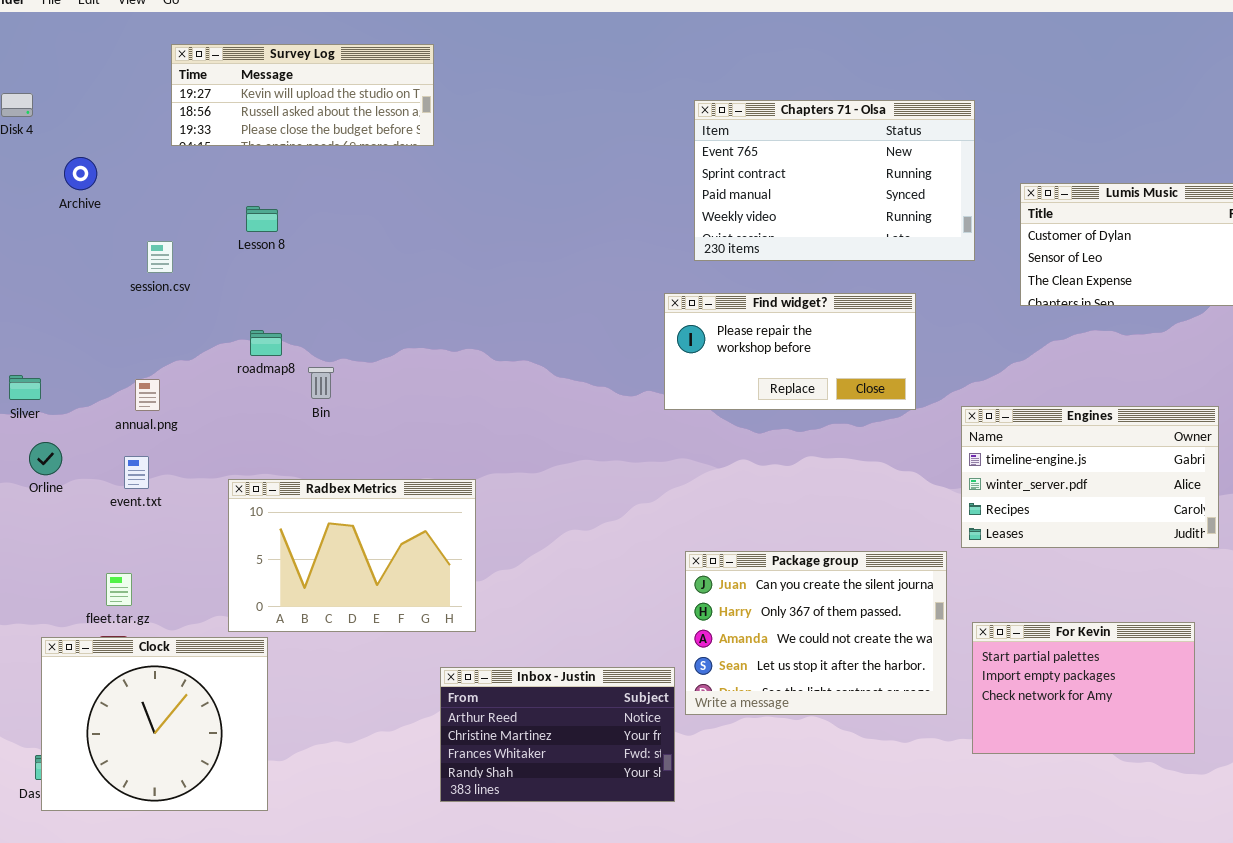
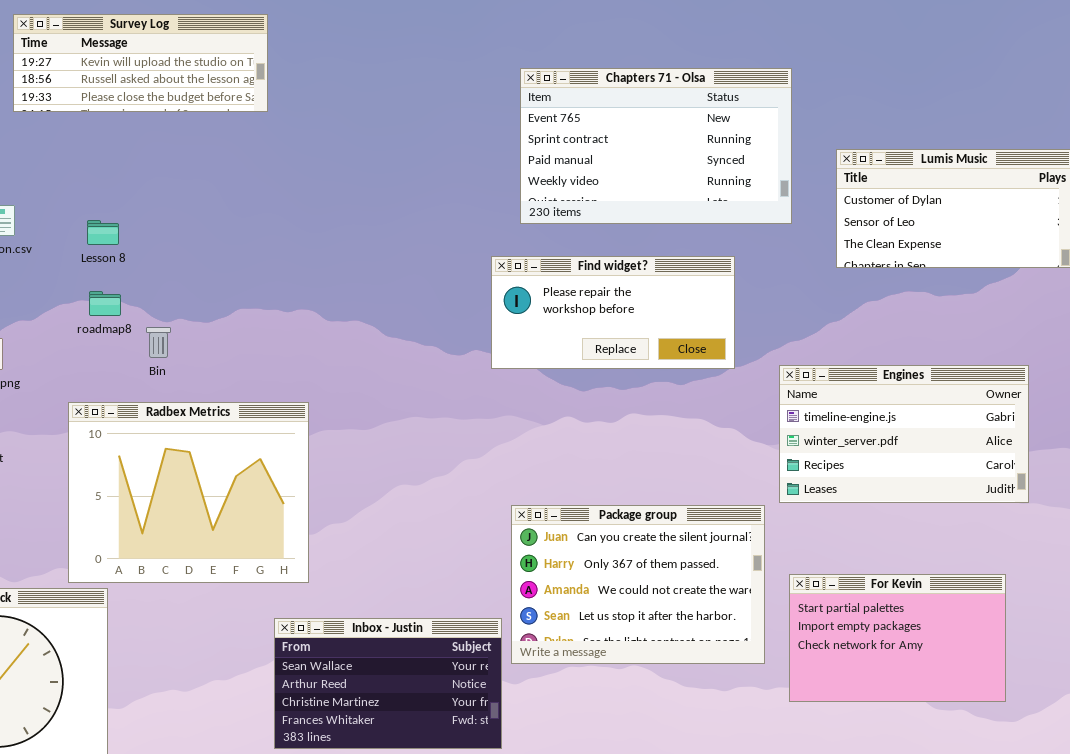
Lesson 8: [246,206,278,232] -> [87,220,119,245], moved
Radbex Metrics: [228,479,476,632] -> [68,402,309,583], resized
Inbox - Justin: [440,667,675,802] -> [274,618,502,749], scrolled up 1 row

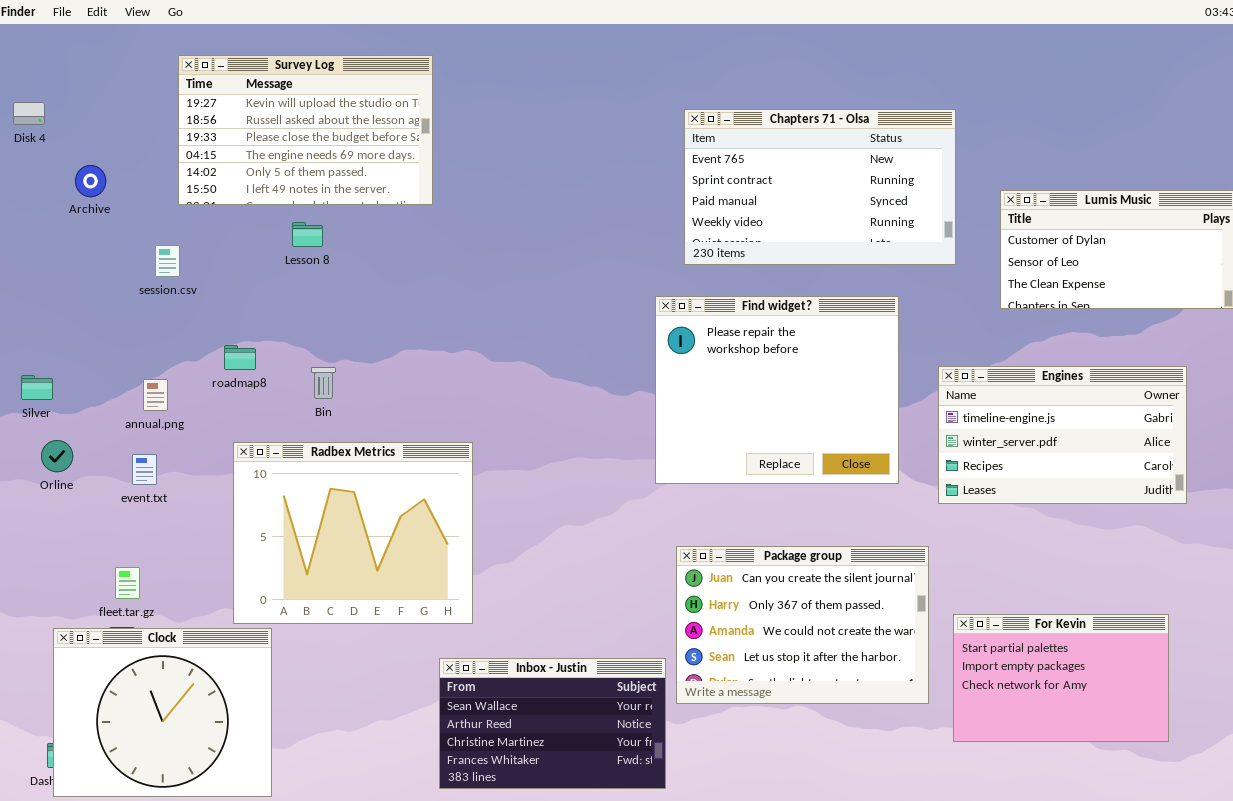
Survey Log: [13,14,268,112] -> [178,55,433,205], resized
Lesson 8: [87,220,119,245] -> [292,222,323,247], moved
Find widget?: [491,256,735,369] -> [655,296,899,484], resized
roadmap8: [89,291,121,316] -> [224,345,256,370], moved
Engines: [779,365,1029,503] -> [938,366,1187,504], moved

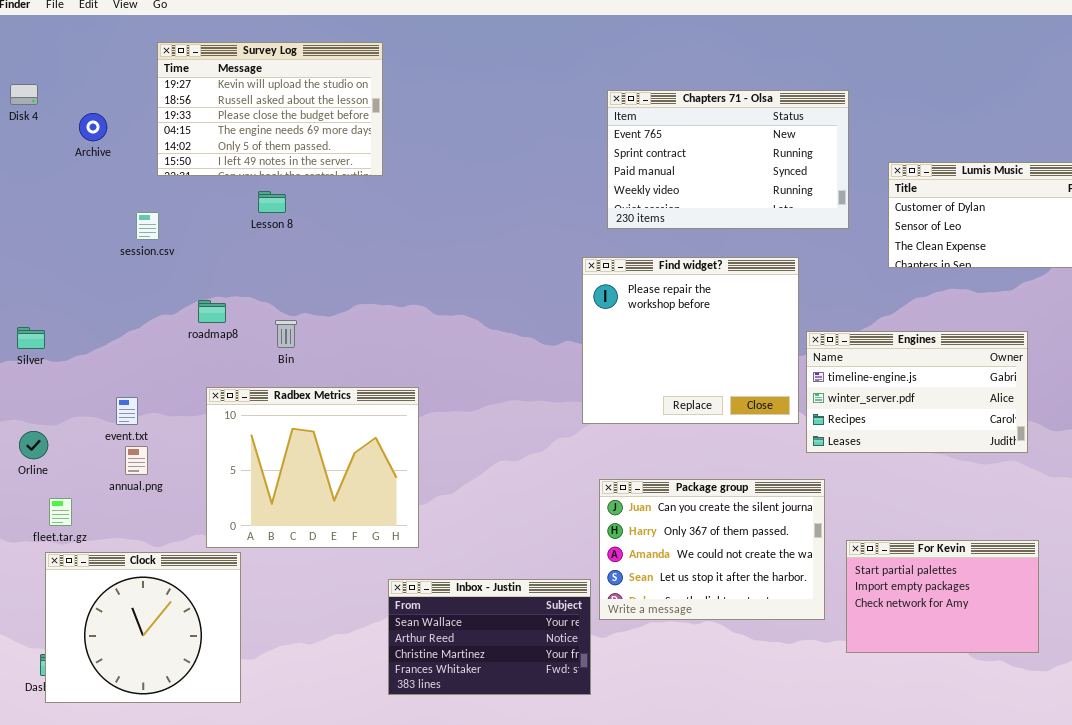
Archive: [75,165,106,197] -> [79,113,107,141], moved
Engines: [938,366,1187,504] -> [806,331,1028,453], moved
annual.png: [143,379,168,411] -> [125,446,148,475], moved
Orline: [41,440,73,472] -> [19,431,48,459], moved
fleet.tar.gz: [115,567,140,599] -> [49,498,72,526], moved

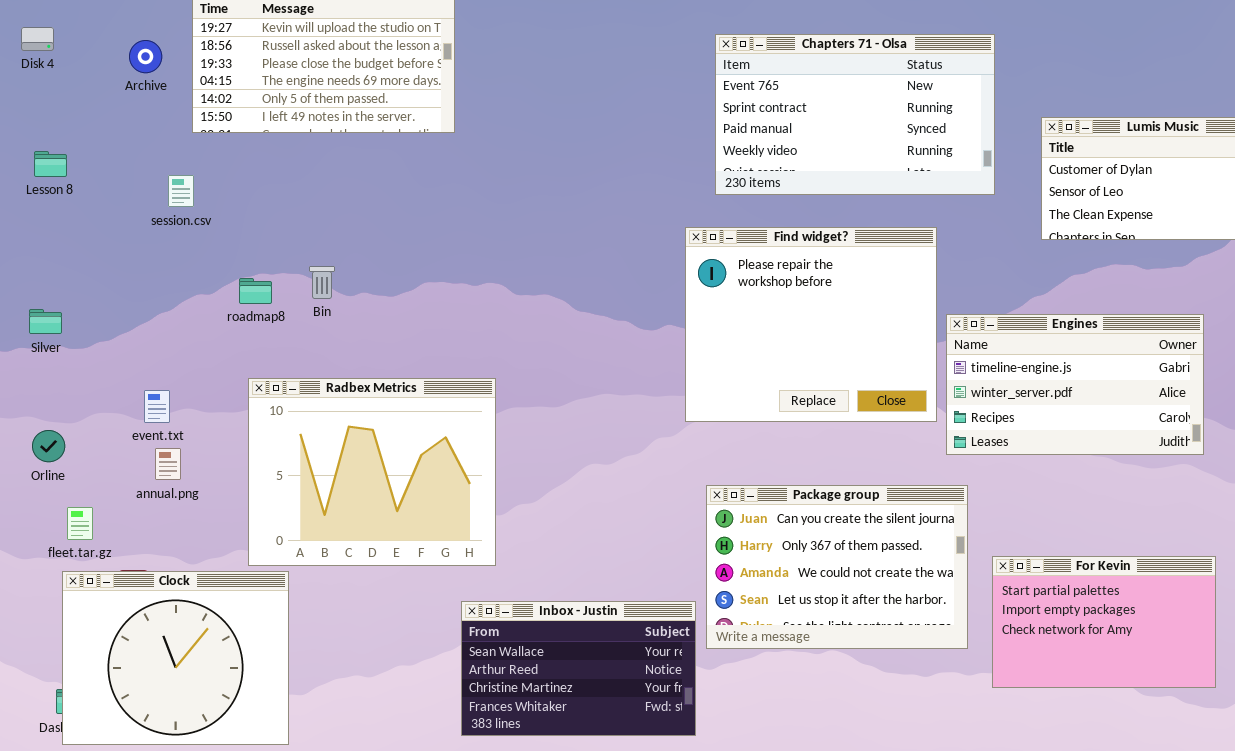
Archive: [79,113,107,141] -> [129,40,162,73], moved
Lesson 8: [258,191,286,213] -> [34,151,67,177], moved
Bin: [275,320,297,348] -> [309,266,335,299], moved

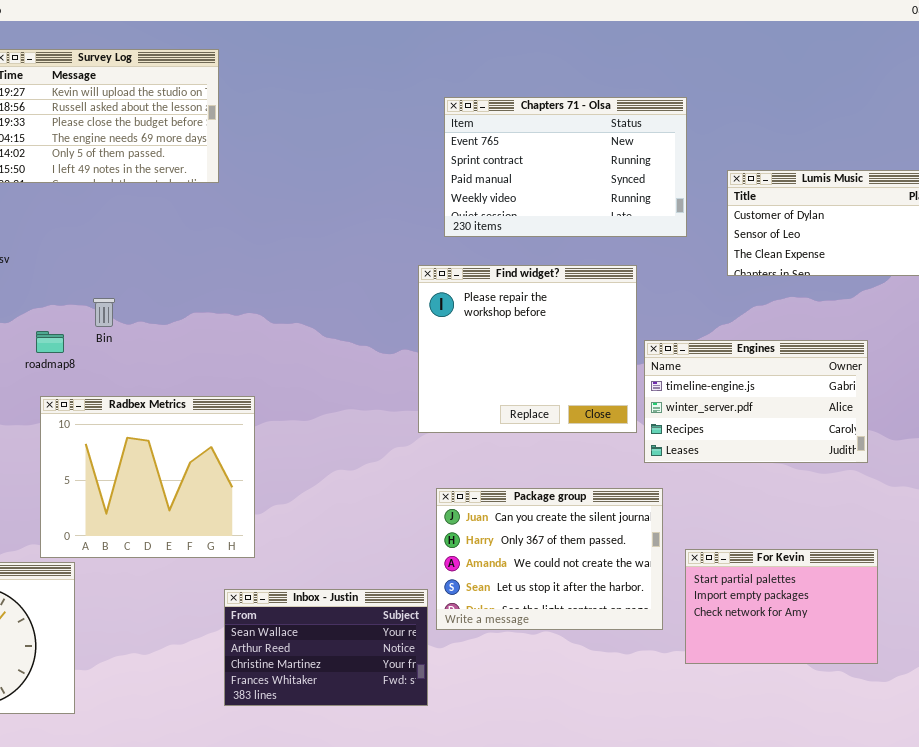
roadmap8: [239,278,272,304] -> [36,331,64,353], moved

